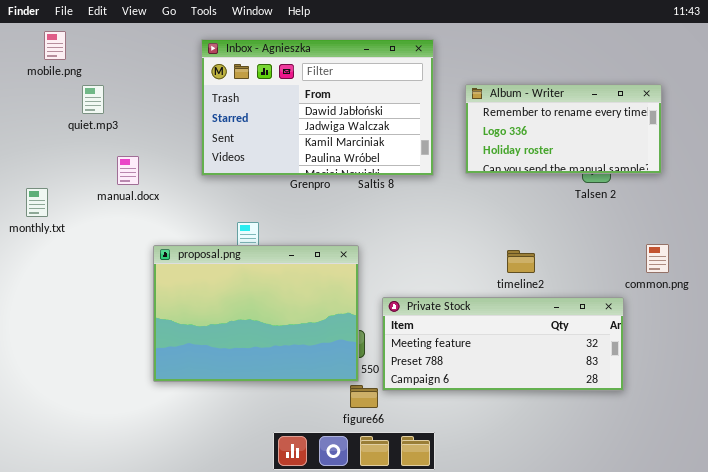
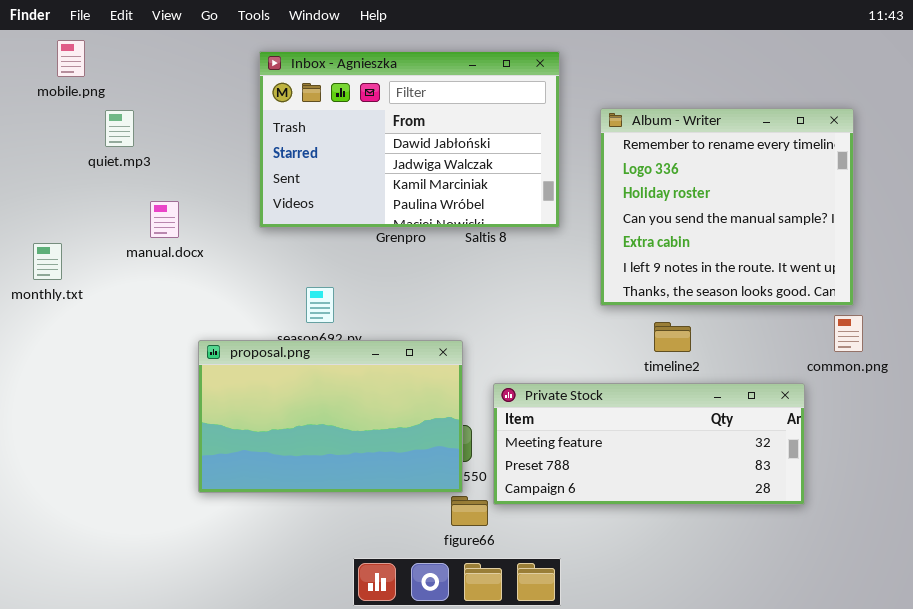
Album - Writer: [465,84,662,174] -> [600,108,854,306], resized
proposal.png: [153,245,359,382] -> [198,340,463,493], resized

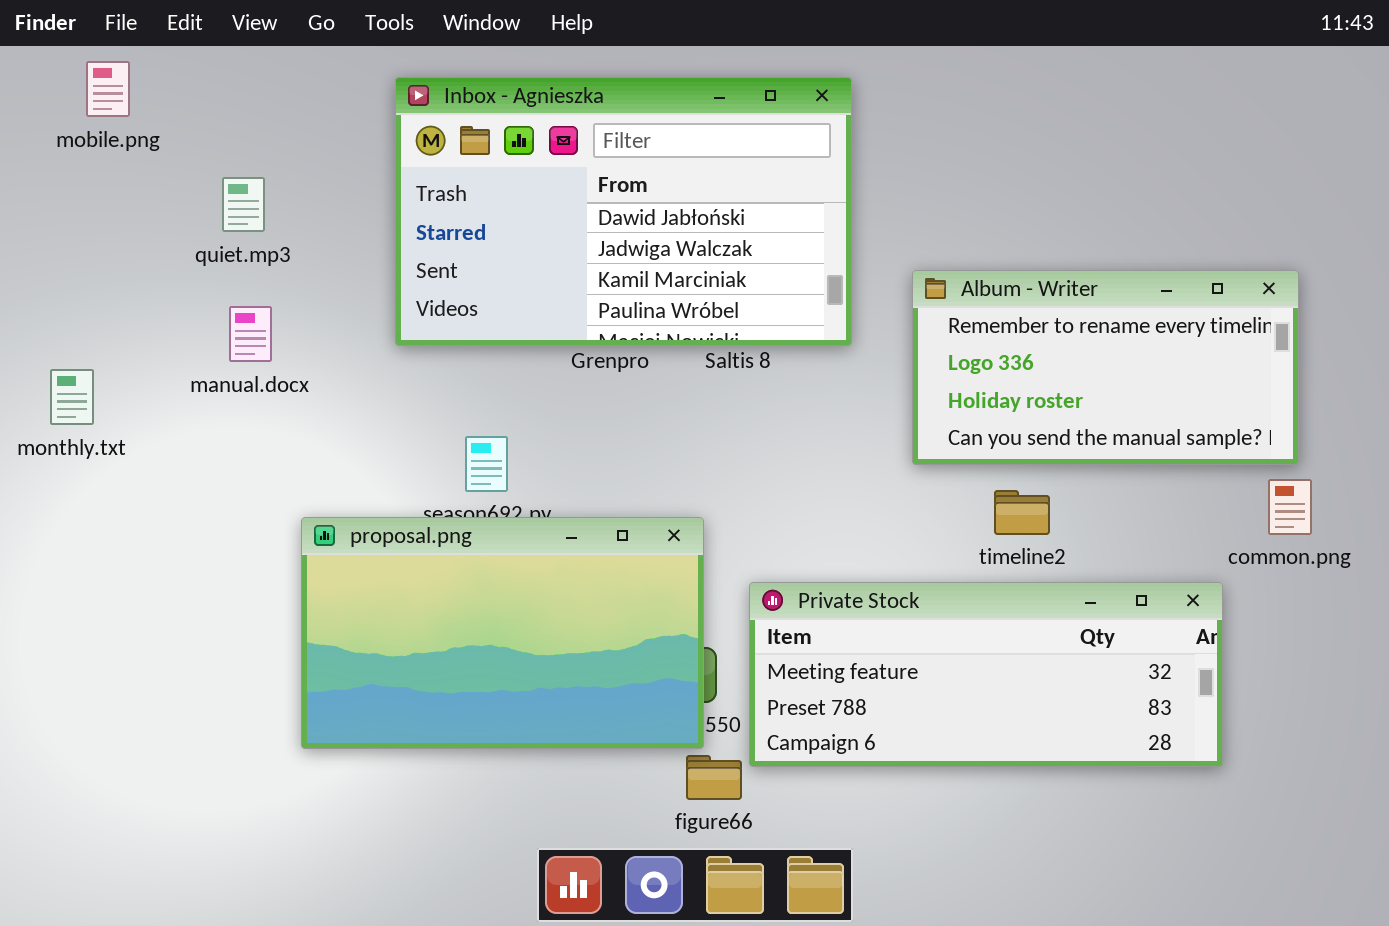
Album - Writer: [600,108,854,306] -> [912,270,1299,465], resized
quiet.mp3: [105,110,134,147] -> [222,177,265,232], moved

